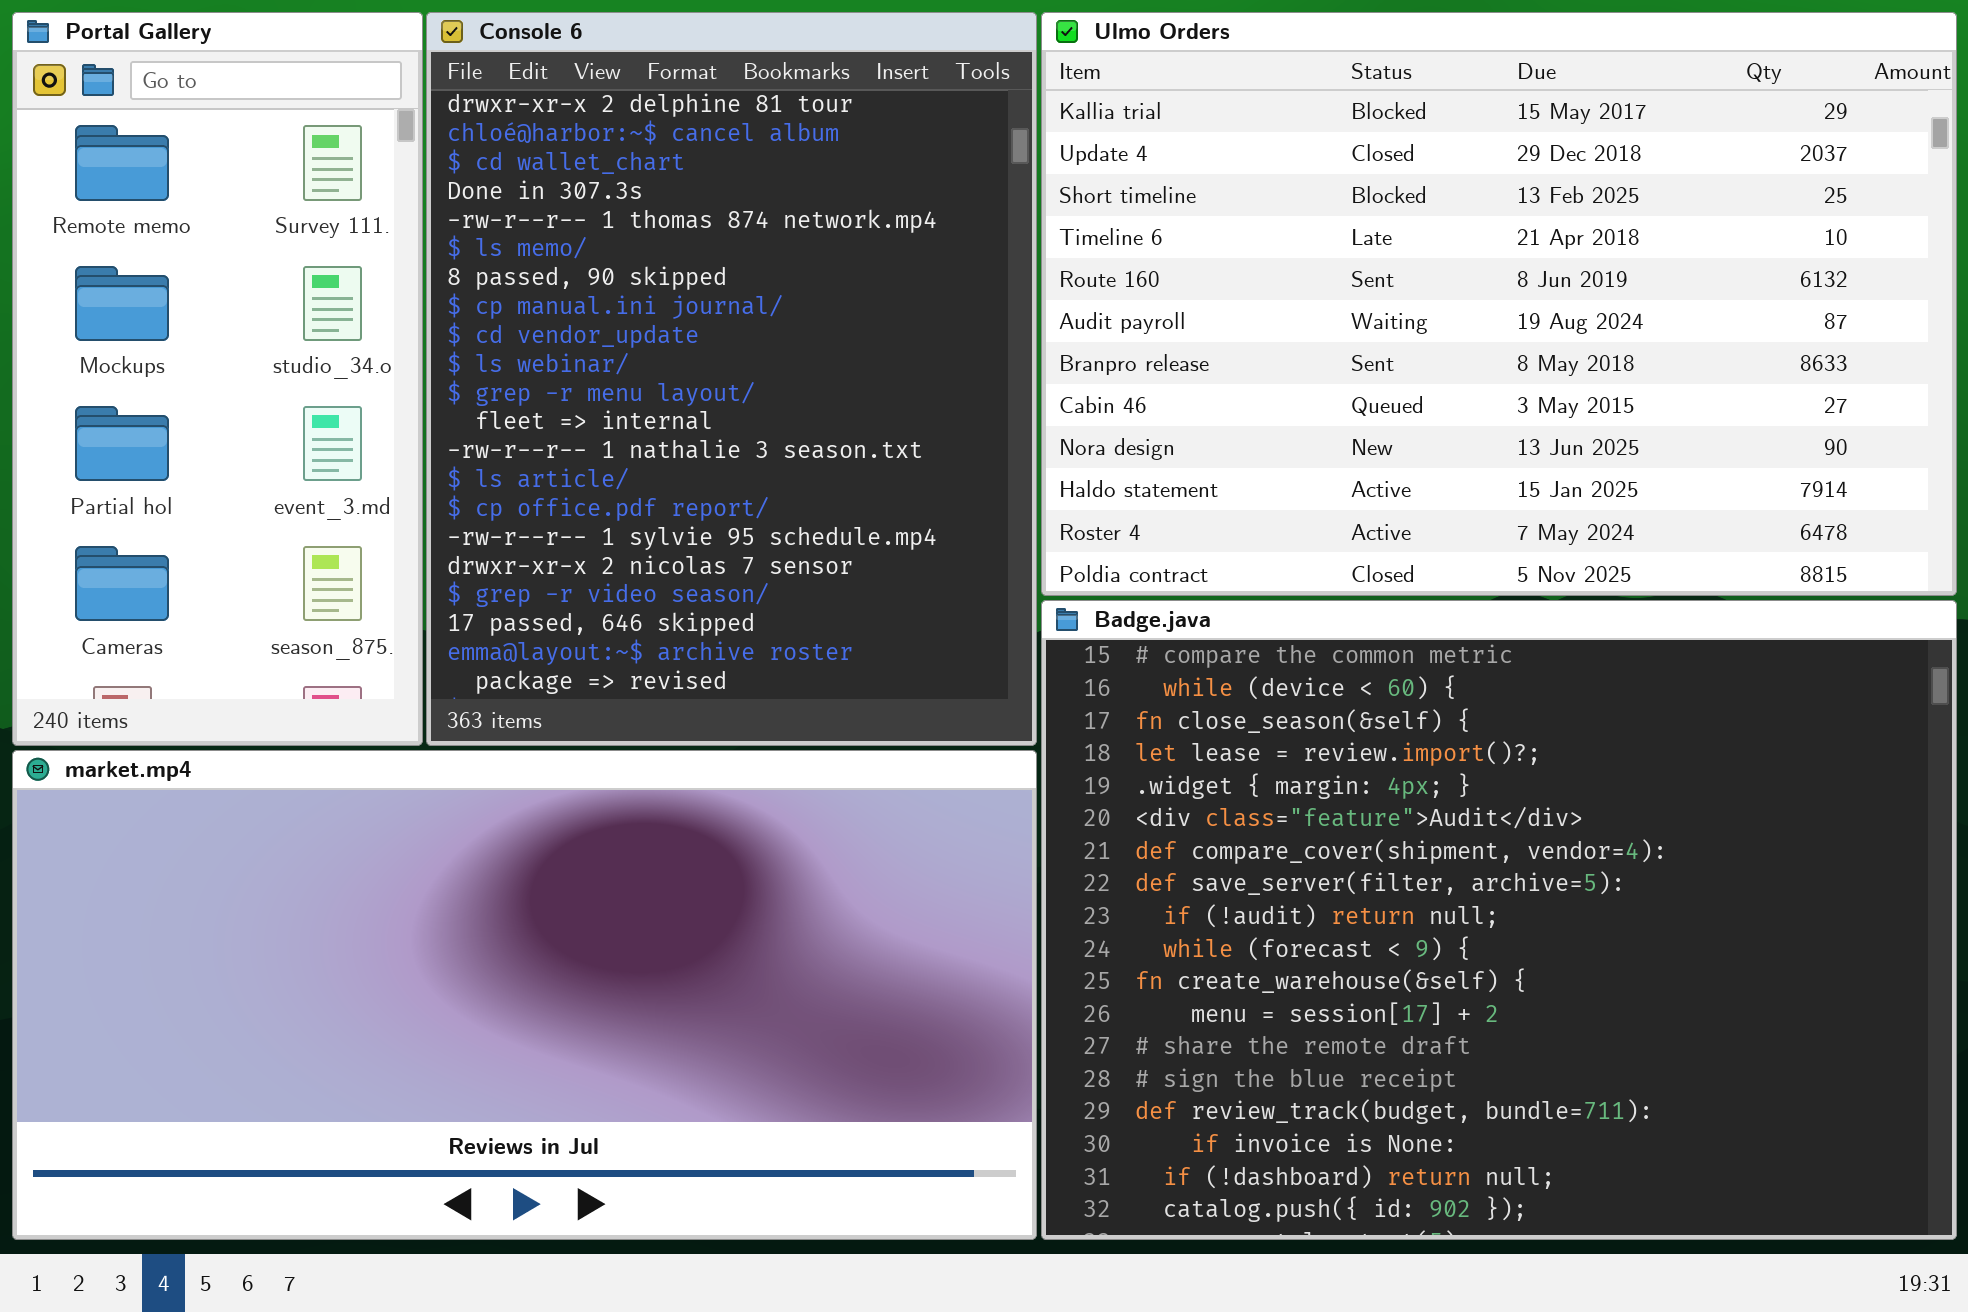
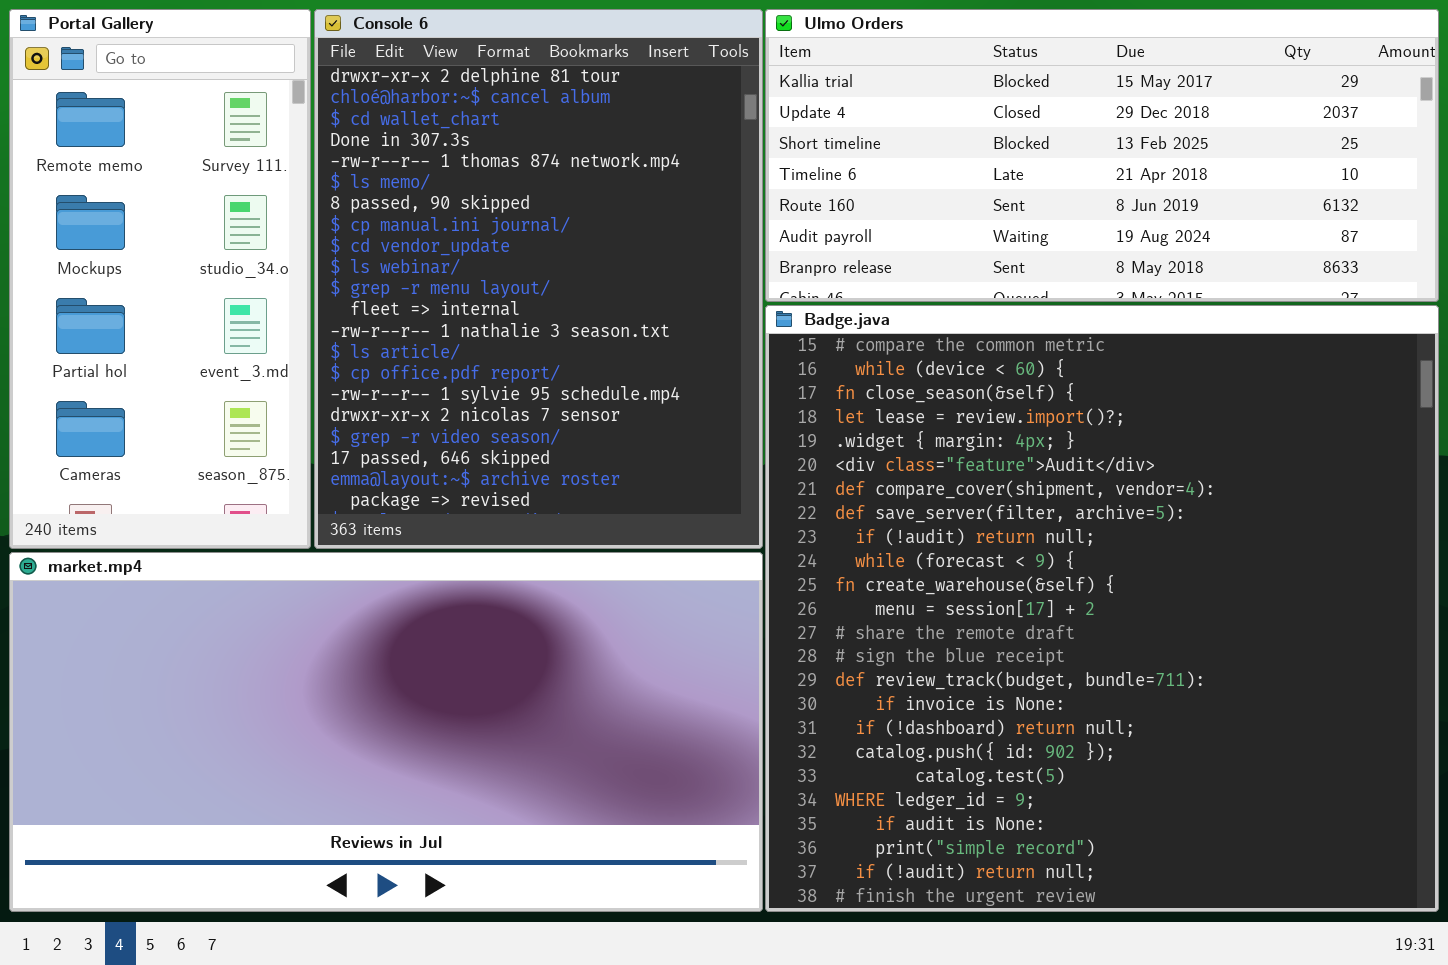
Ulmo Orders: [1041,12,1957,596] -> [765,9,1439,302], resized
Badge.java: [1041,600,1957,1240] -> [765,305,1439,912], resized

